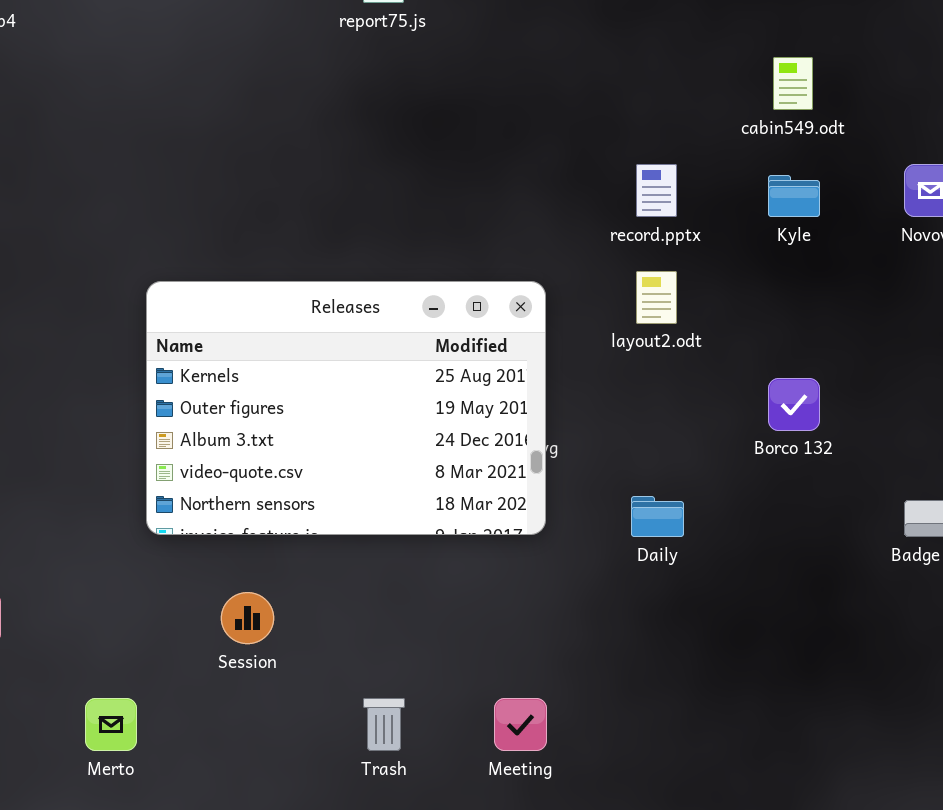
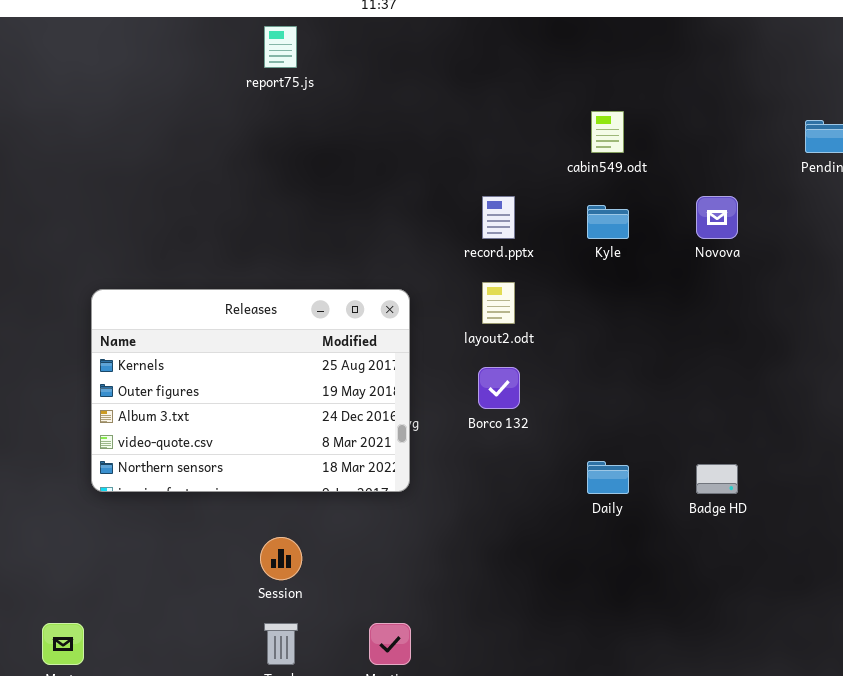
Borco 132: [768,378,820,431] -> [478,367,520,409], moved
Daily: [631,496,684,537] -> [587,461,629,494], moved
Session: [221,592,274,644] -> [260,537,302,580], moved

